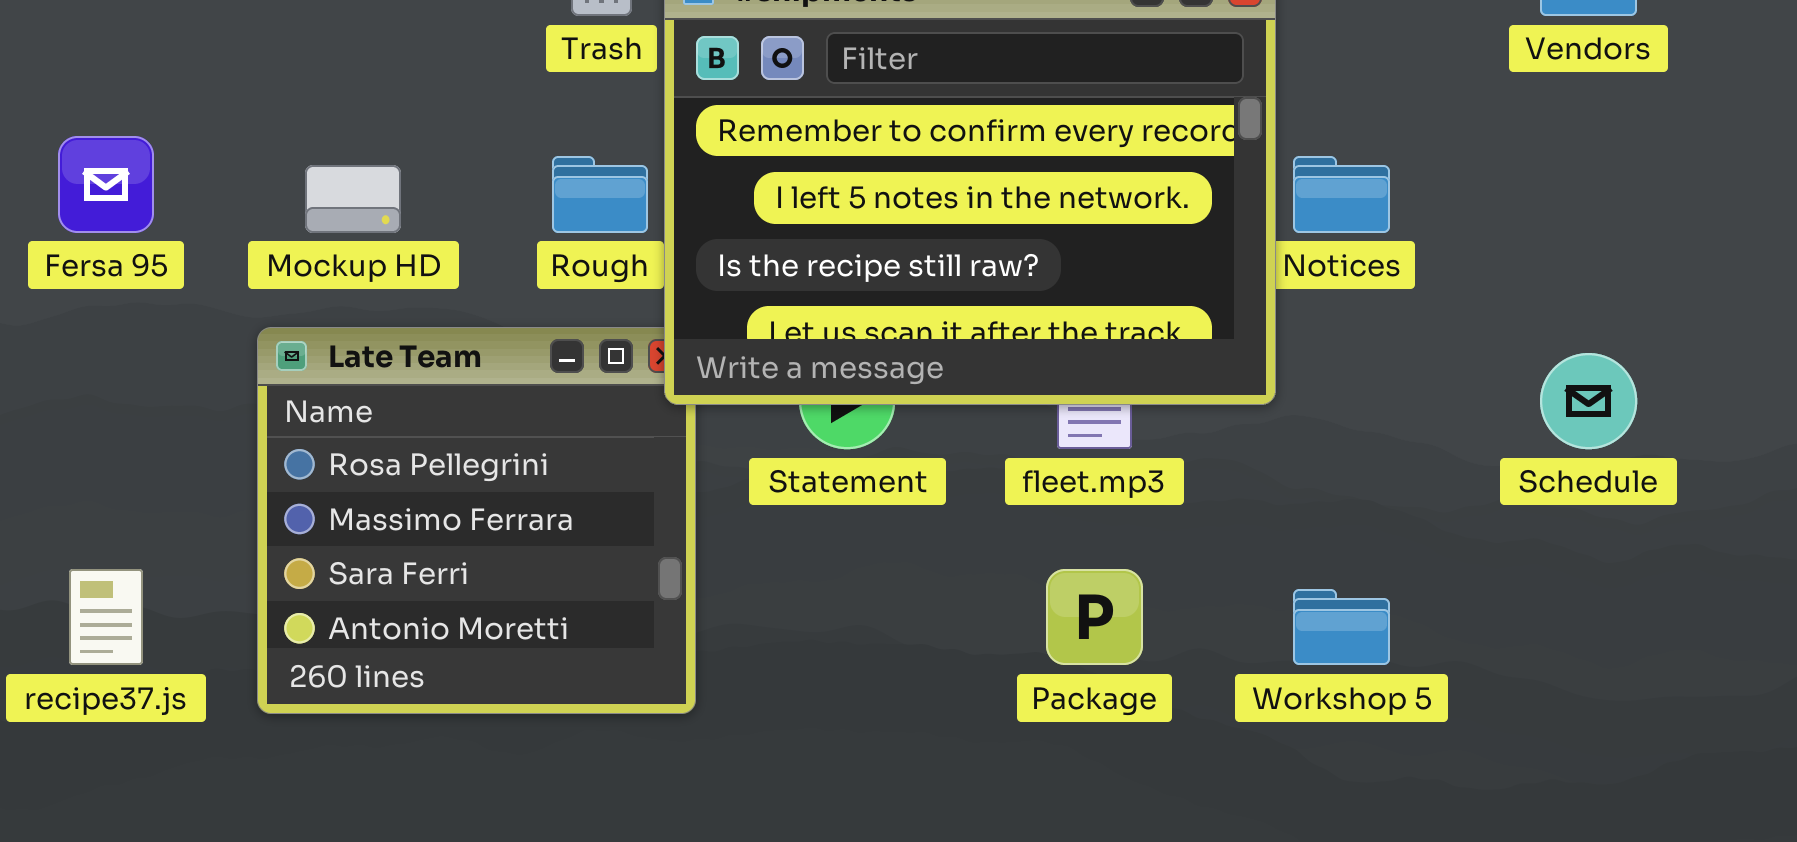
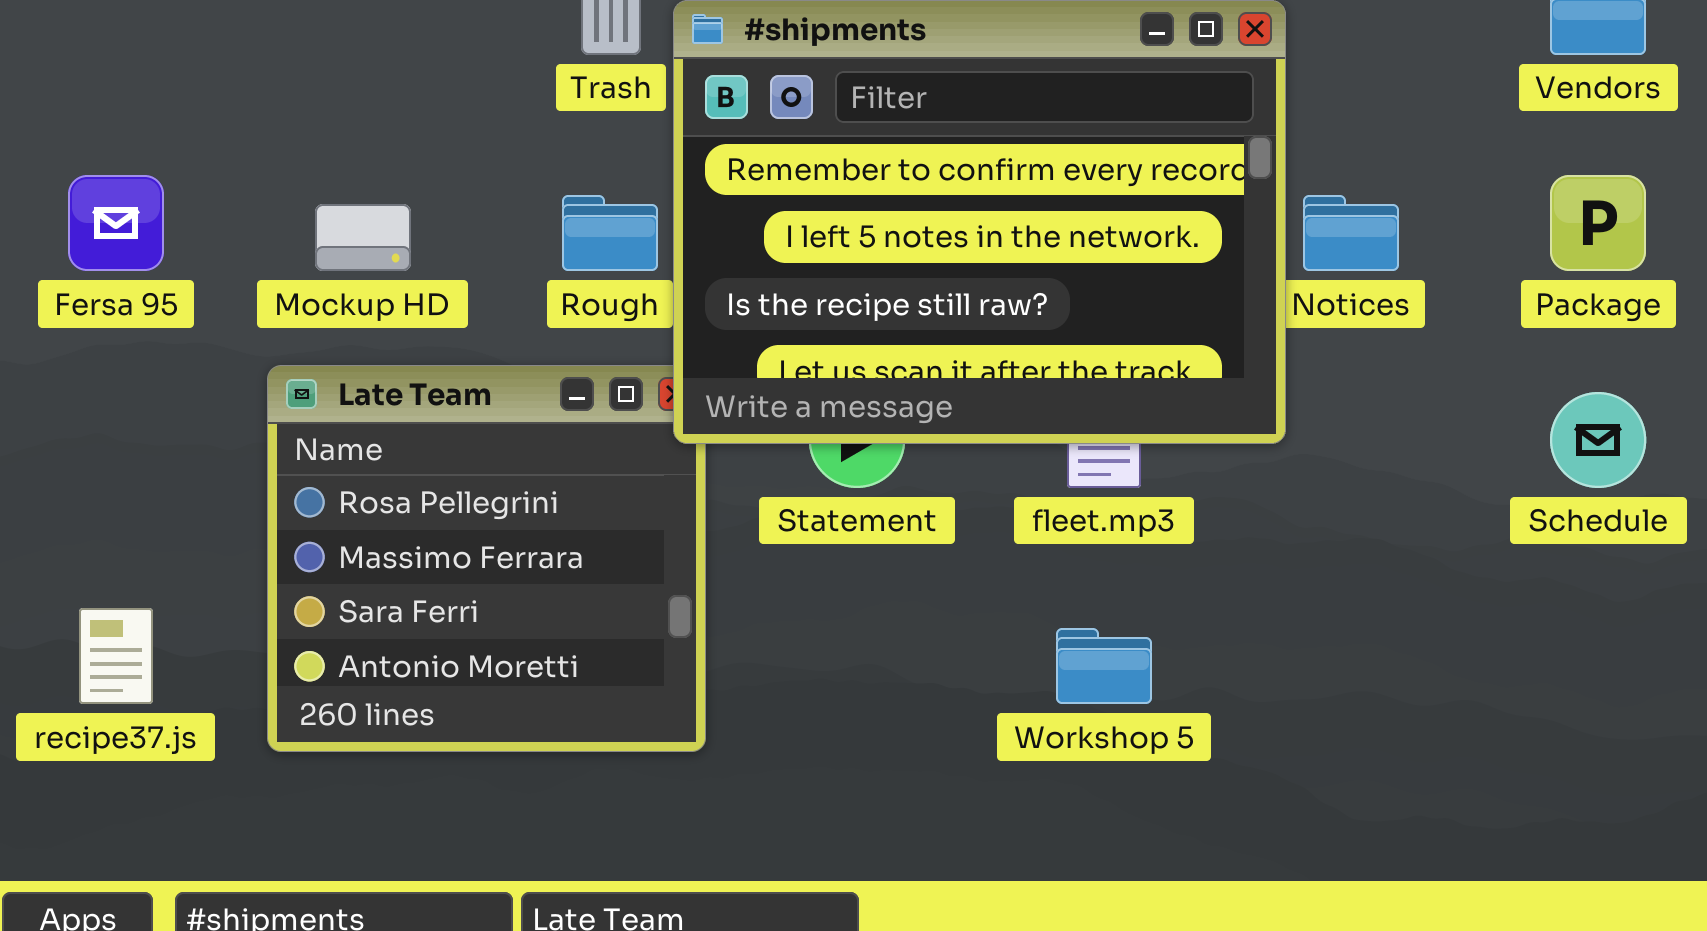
Package: [1046,569,1143,665] -> [1550,175,1646,271], moved
Workshop 5: [1293,589,1390,665] -> [1056,628,1152,704], moved

